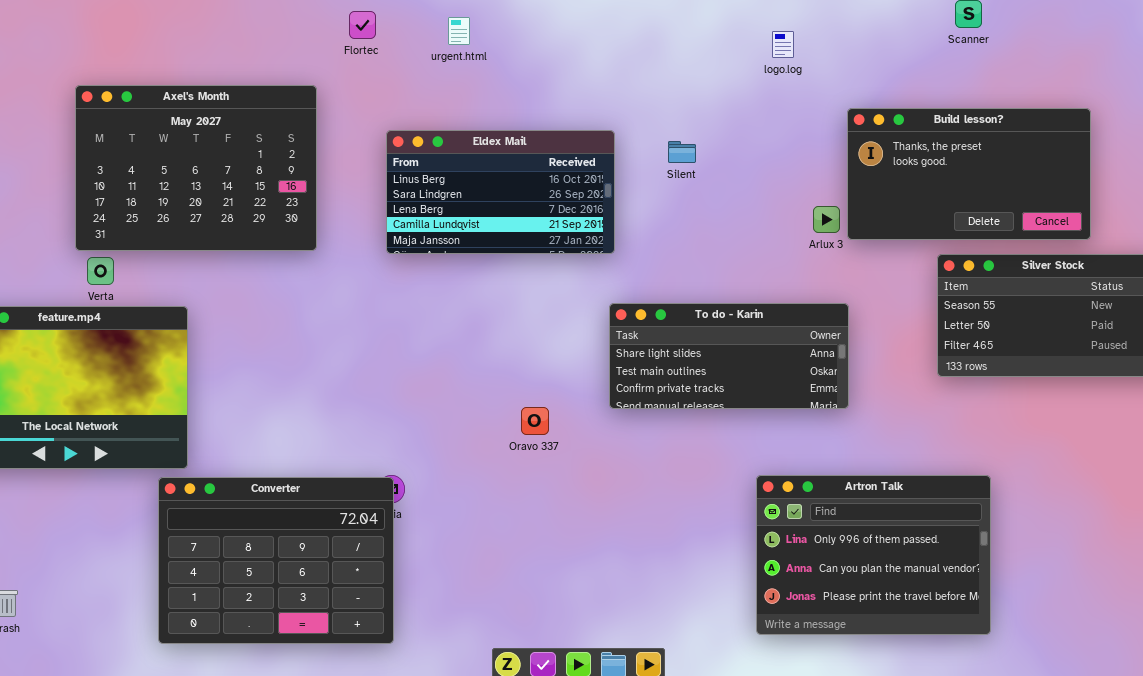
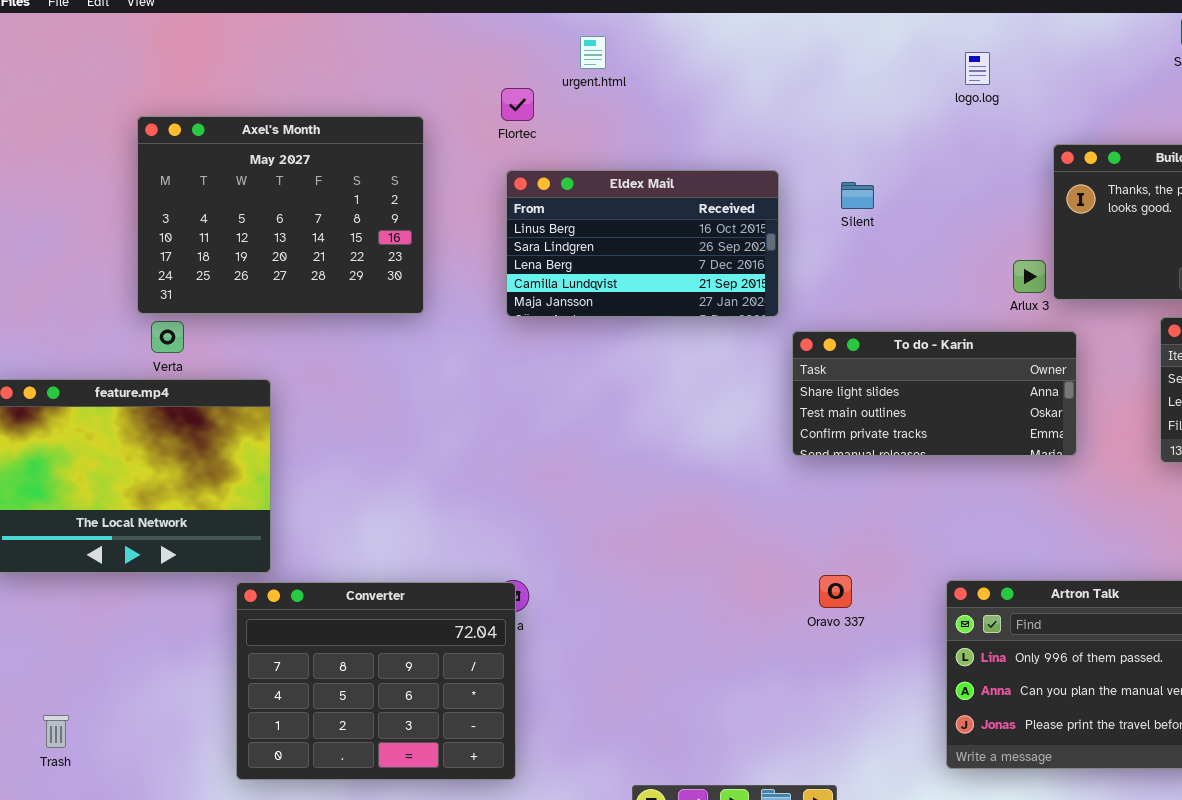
Flortec: [349,11,376,39] -> [501,88,534,121], moved
To do - Karin: [609,303,849,409] -> [792,331,1077,456], moved
Oravo 337: [521,407,549,435] -> [819,575,852,608], moved

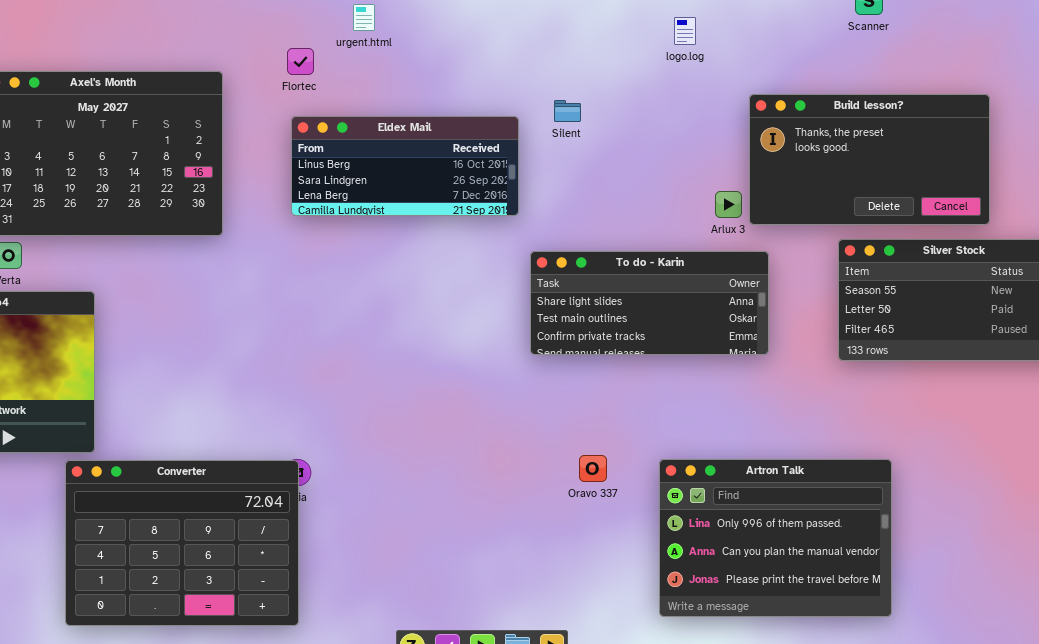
Eldex Mail: [506,170,779,317] -> [291,116,519,216], resized
Silent: [841,182,874,209] -> [554,100,581,122], moved
Oravo 337: [819,575,852,608] -> [579,455,607,482], moved

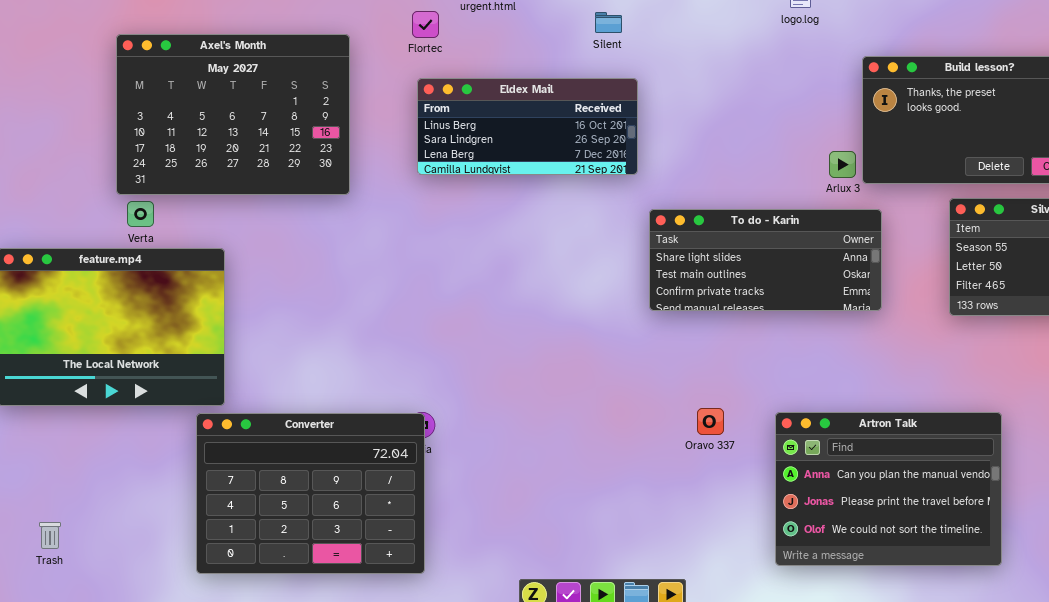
Silent: [554,100,581,122] -> [595,12,622,33], moved
Artron Talk: [659,459,892,617] -> [775,412,1002,566], scrolled down 1 row

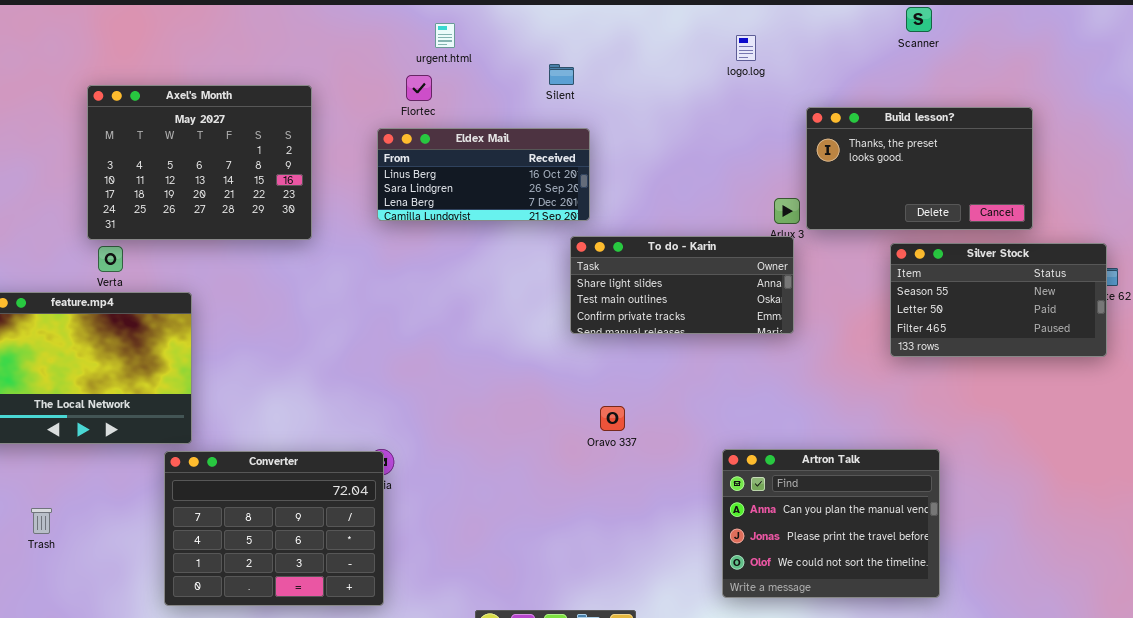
Flortec: [412,11,439,38] -> [406,75,432,101], moved
To do - Karin: [649,209,882,311] -> [570,236,794,334], moved
Oravo 337: [697,408,724,435] -> [600,406,625,431], moved
Trash: [39,522,61,549] -> [31,508,52,534], moved

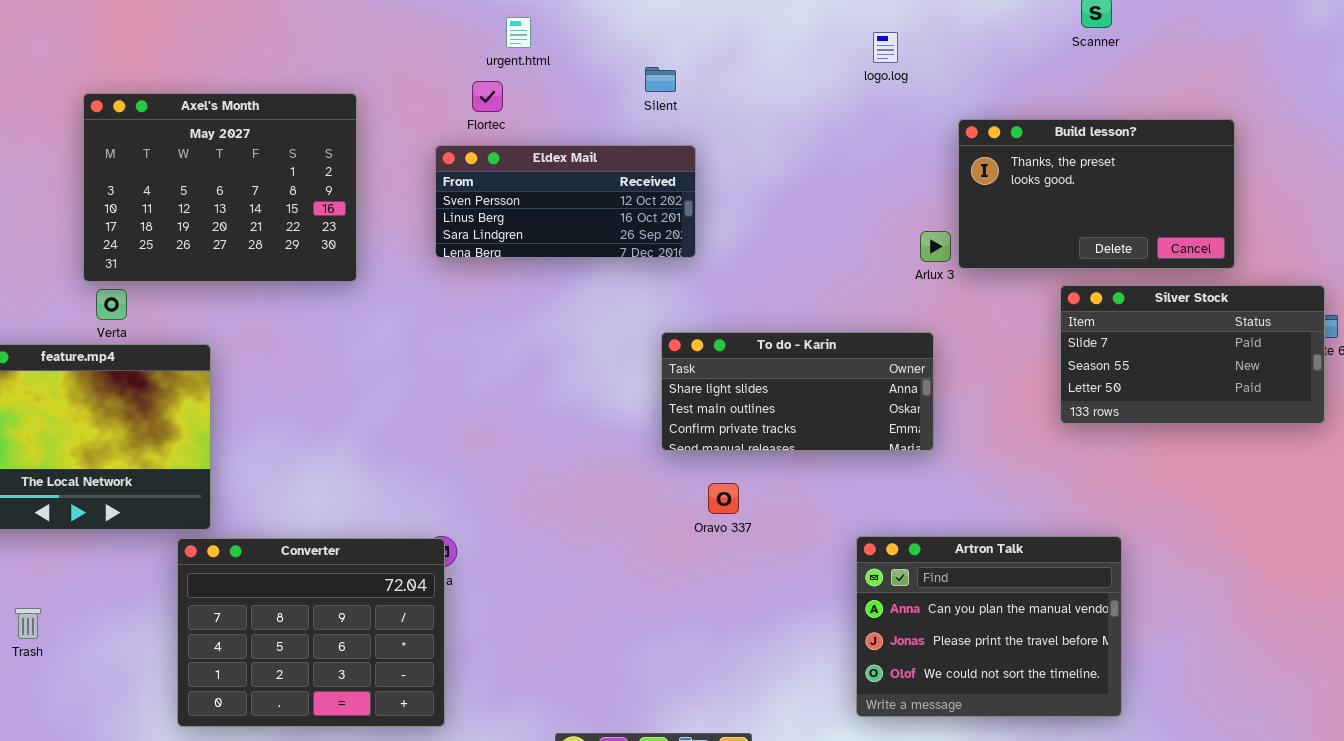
Eldex Mail: [377,128,590,221] -> [435,145,696,258], scrolled up 1 row
To do - Karin: [570,236,794,334] -> [661,332,934,451], moved
Silver Stock: [890,243,1107,357] -> [1060,285,1325,424], scrolled up 1 row

